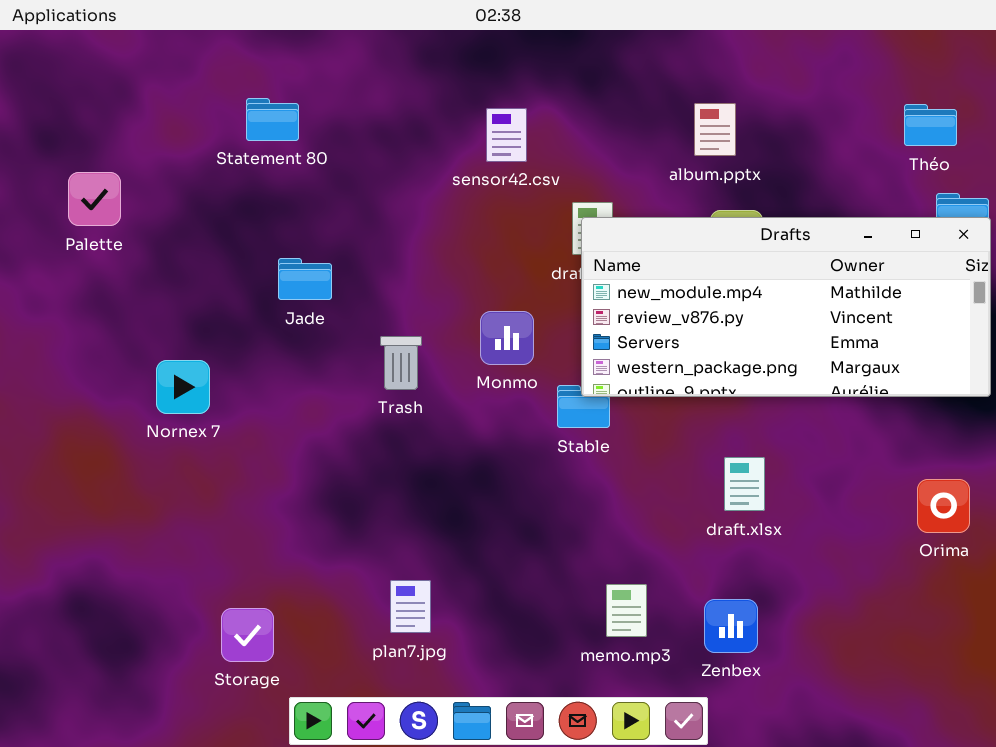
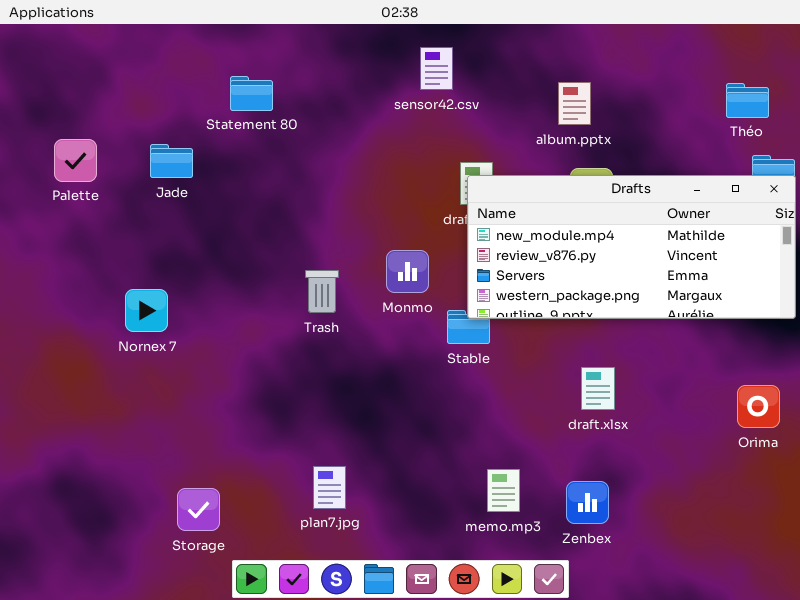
Statement 80: [246,98,299,141] -> [230,76,273,111], moved
sensor42.csv: [486,108,527,162] -> [420,47,453,90], moved
Jade: [278,258,332,300] -> [150,144,193,178], moved

